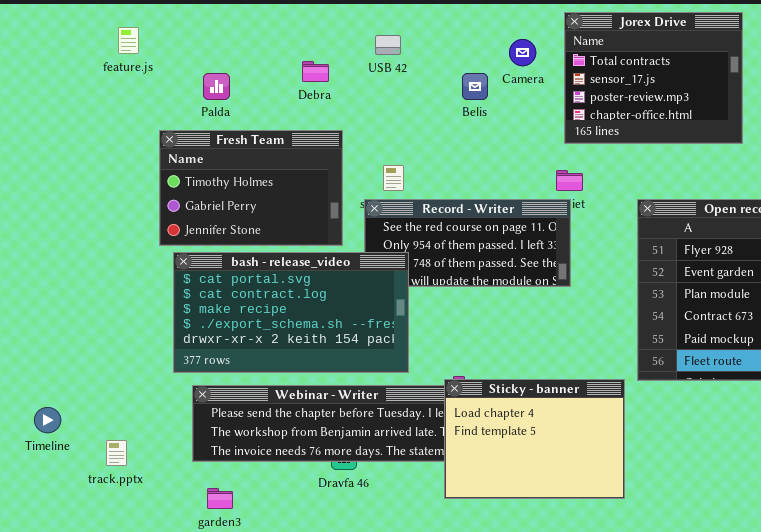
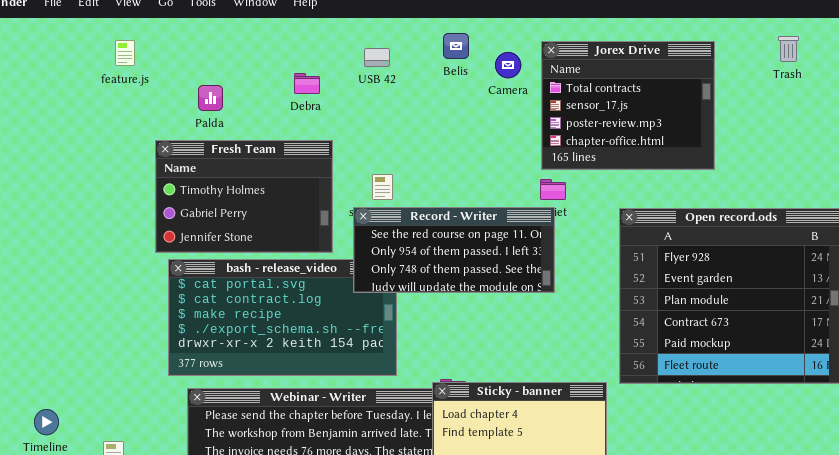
Jorex Drive: [564,12,743,144] -> [541,41,715,170], moved
Belis: [462,73,488,100] -> [443,33,469,59], moved
Record - Writer: [364,199,571,287] -> [353,207,555,293], raised

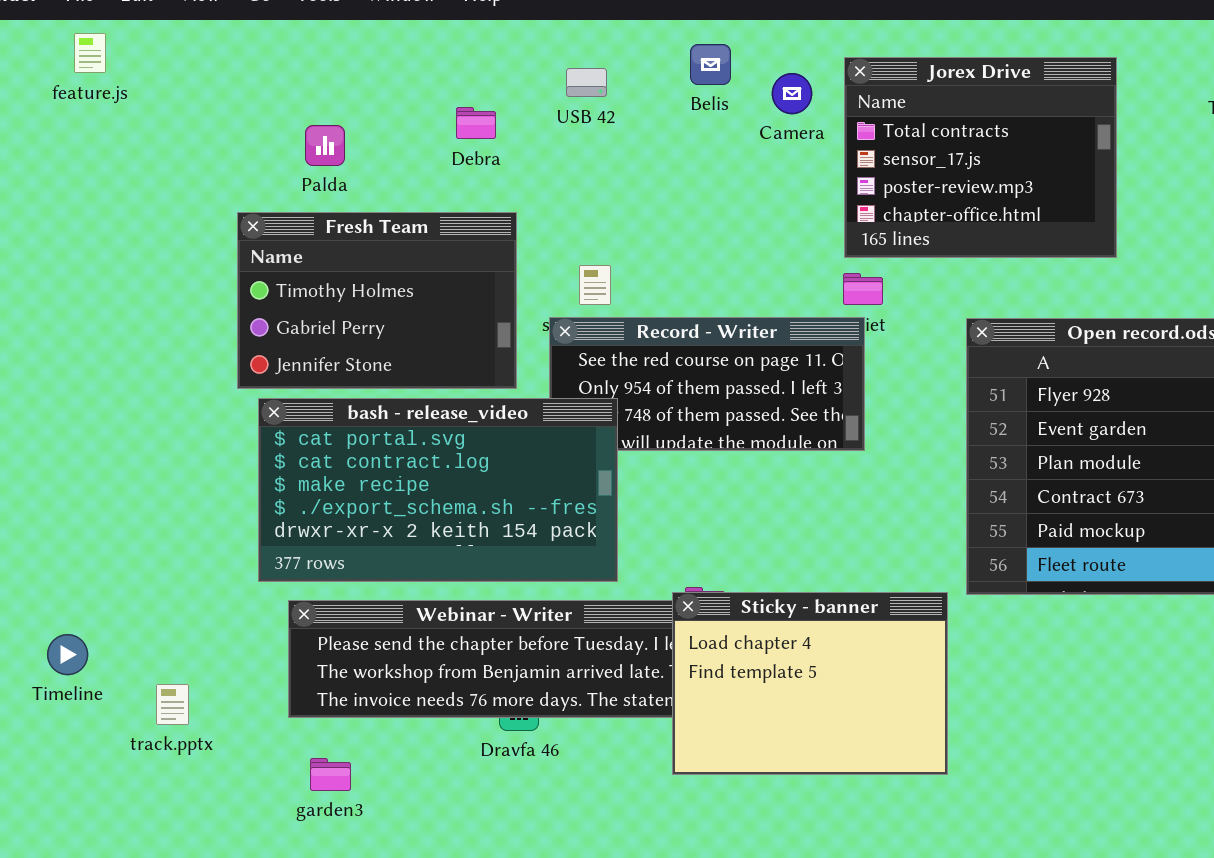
feature.js: [115,40,135,66] -> [74,33,106,73], moved
bash - release_video: [168,259,397,376] -> [258,398,618,582], raised

